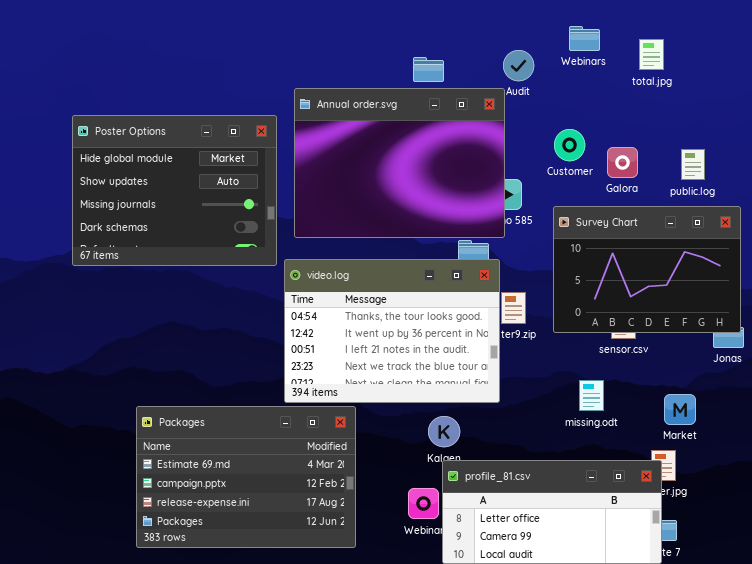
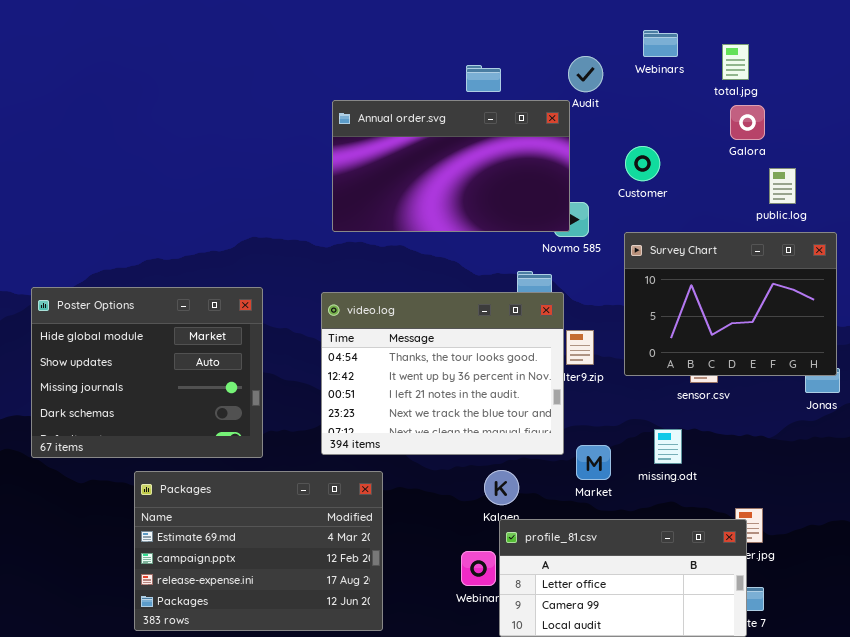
Annual order.svg: [294,88,505,238] -> [332,100,570,232], resized
Poster Options: [72,115,277,266] -> [31,287,263,458], moved
Galora: [607,147,638,178] -> [730,105,765,140], moved
Market: [664,394,696,425] -> [576,445,611,480], moved
Packages: [136,406,356,548] -> [134,471,383,631], moved

